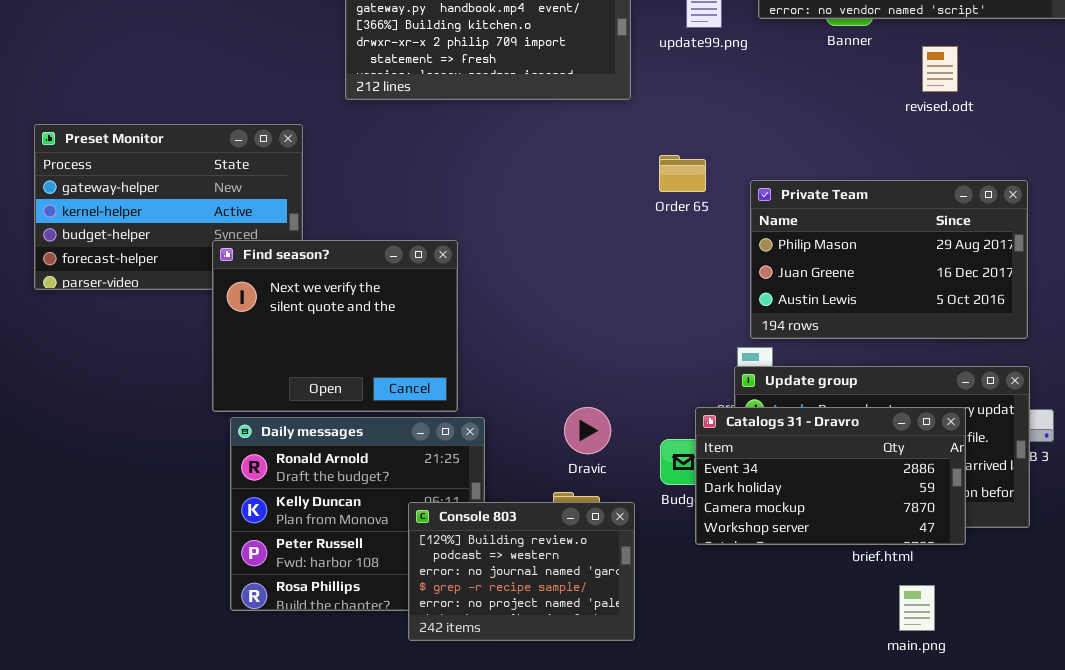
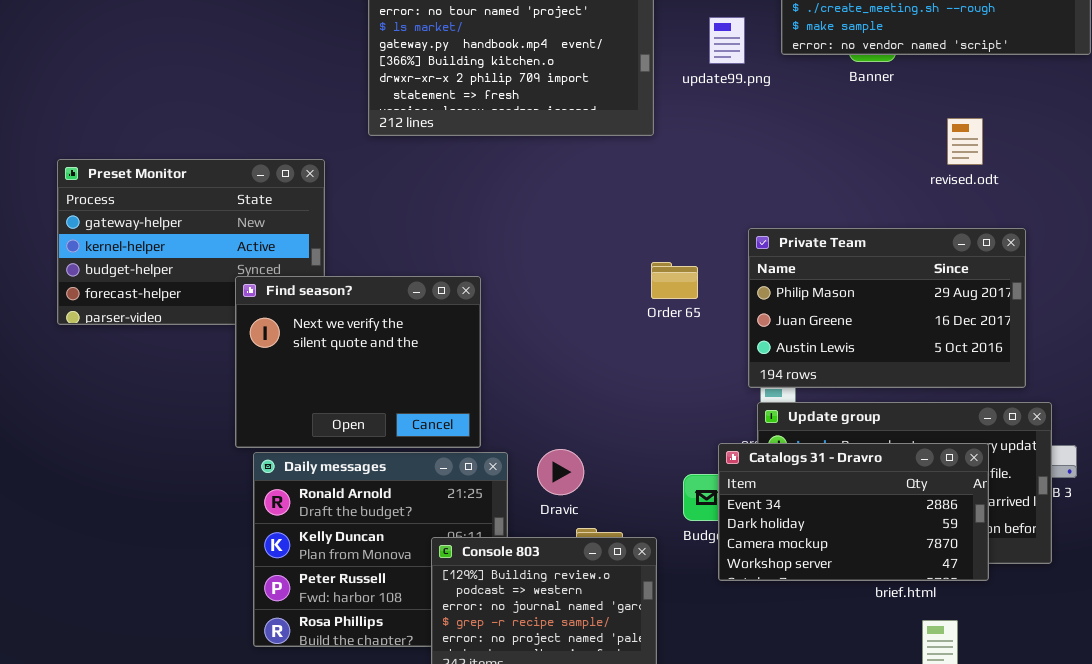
revised.odt: [922,46,958,92] -> [947,118,983,165], moved
Order 65: [659,155,706,192] -> [651,262,698,299], moved
Private Team: [750,180,1028,339] -> [748,228,1026,388], moved
Dravic: [564,407,611,454] -> [537,449,584,495], moved

